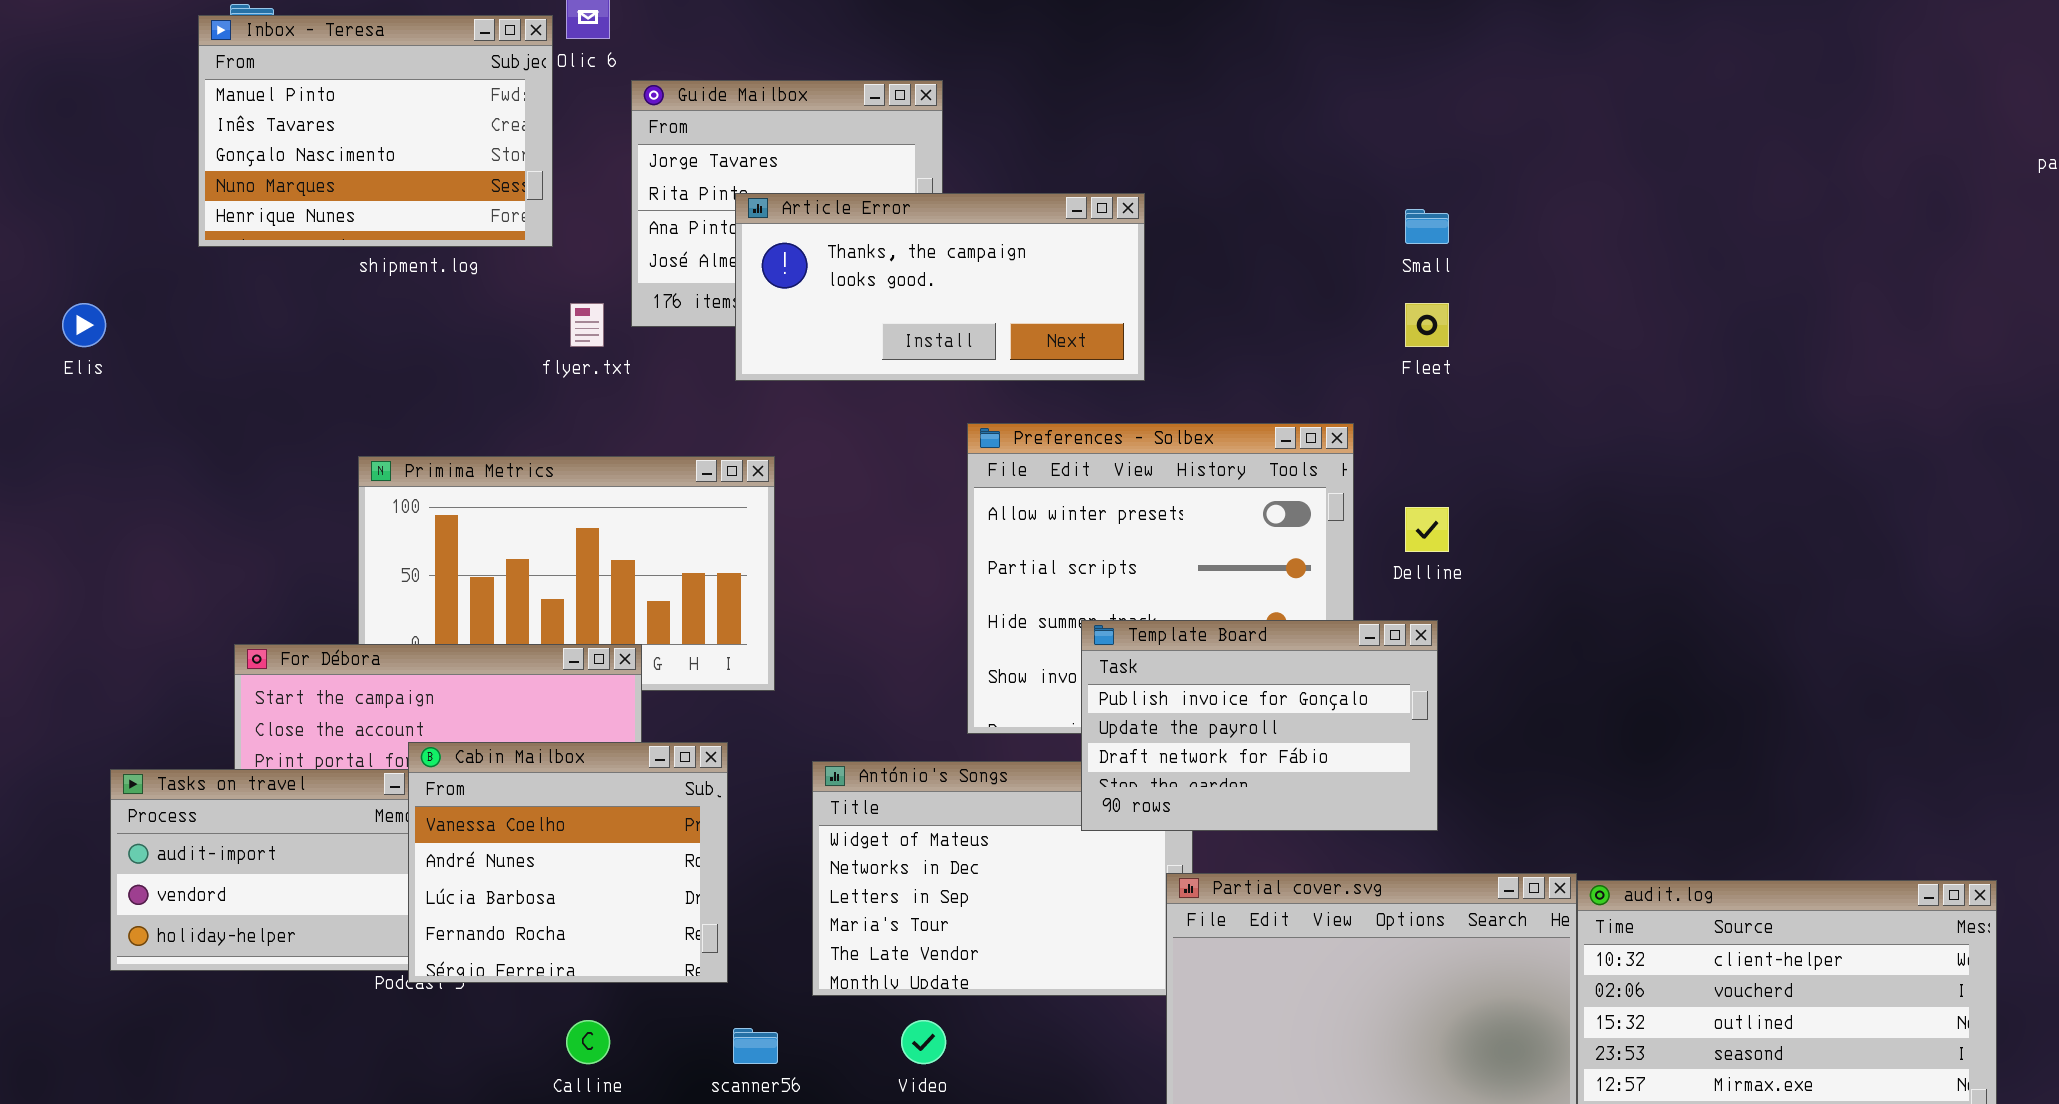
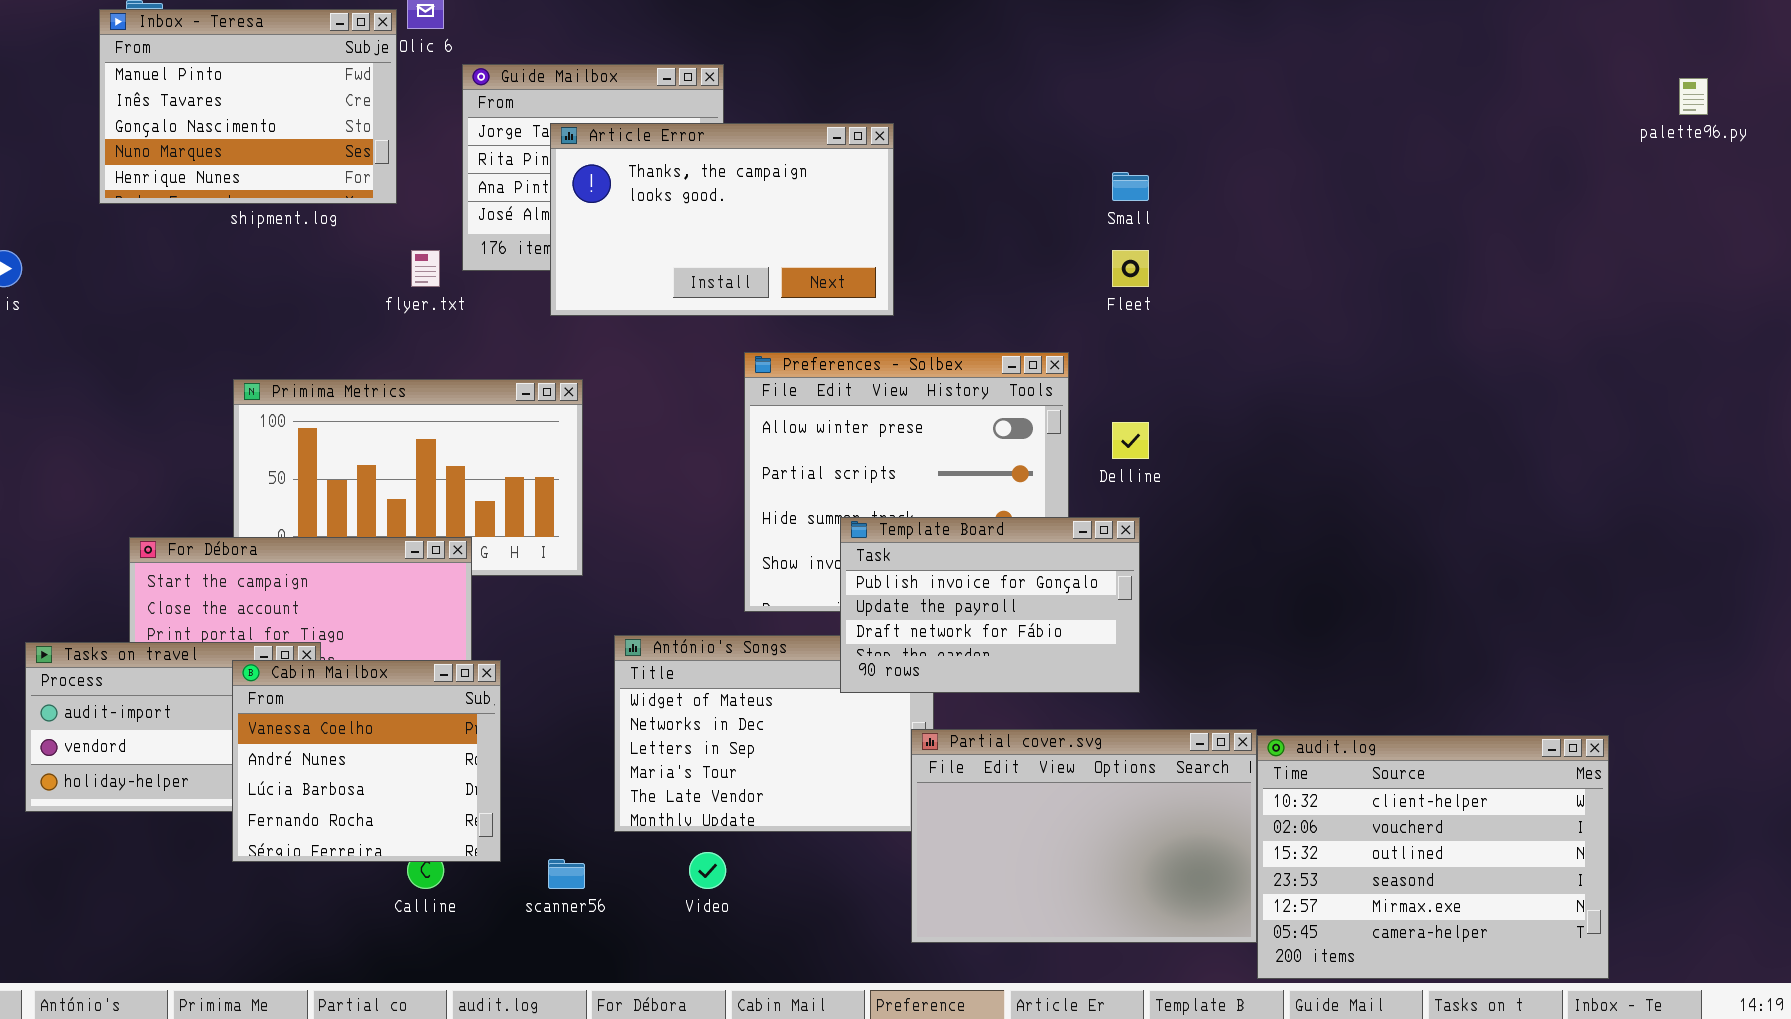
Article Error: [735,193,1145,381] -> [550,123,894,316], resized
Cabin Mailbox: [408,742,728,983] -> [232,660,501,862], moved

